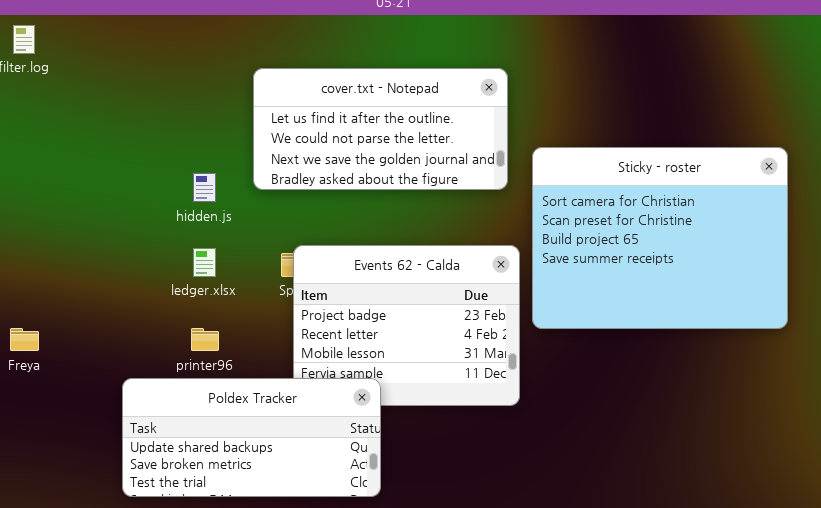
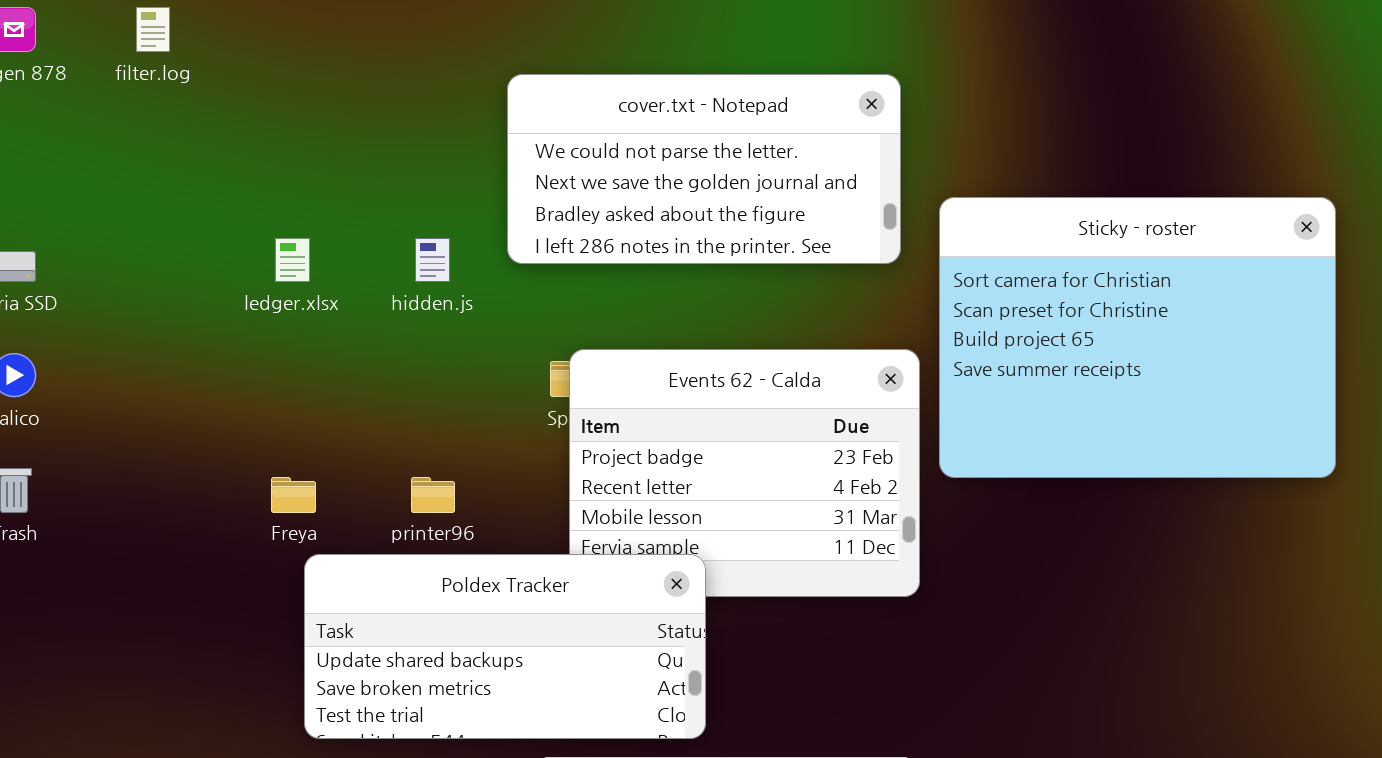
cover.txt - Notepad: [253,68,508,190] -> [507,74,901,264], scrolled down 1 row
ledger.xlsx: [193,248,216,277] -> [275,238,310,282], moved
Freya: [10,328,39,351] -> [271,477,316,513], moved

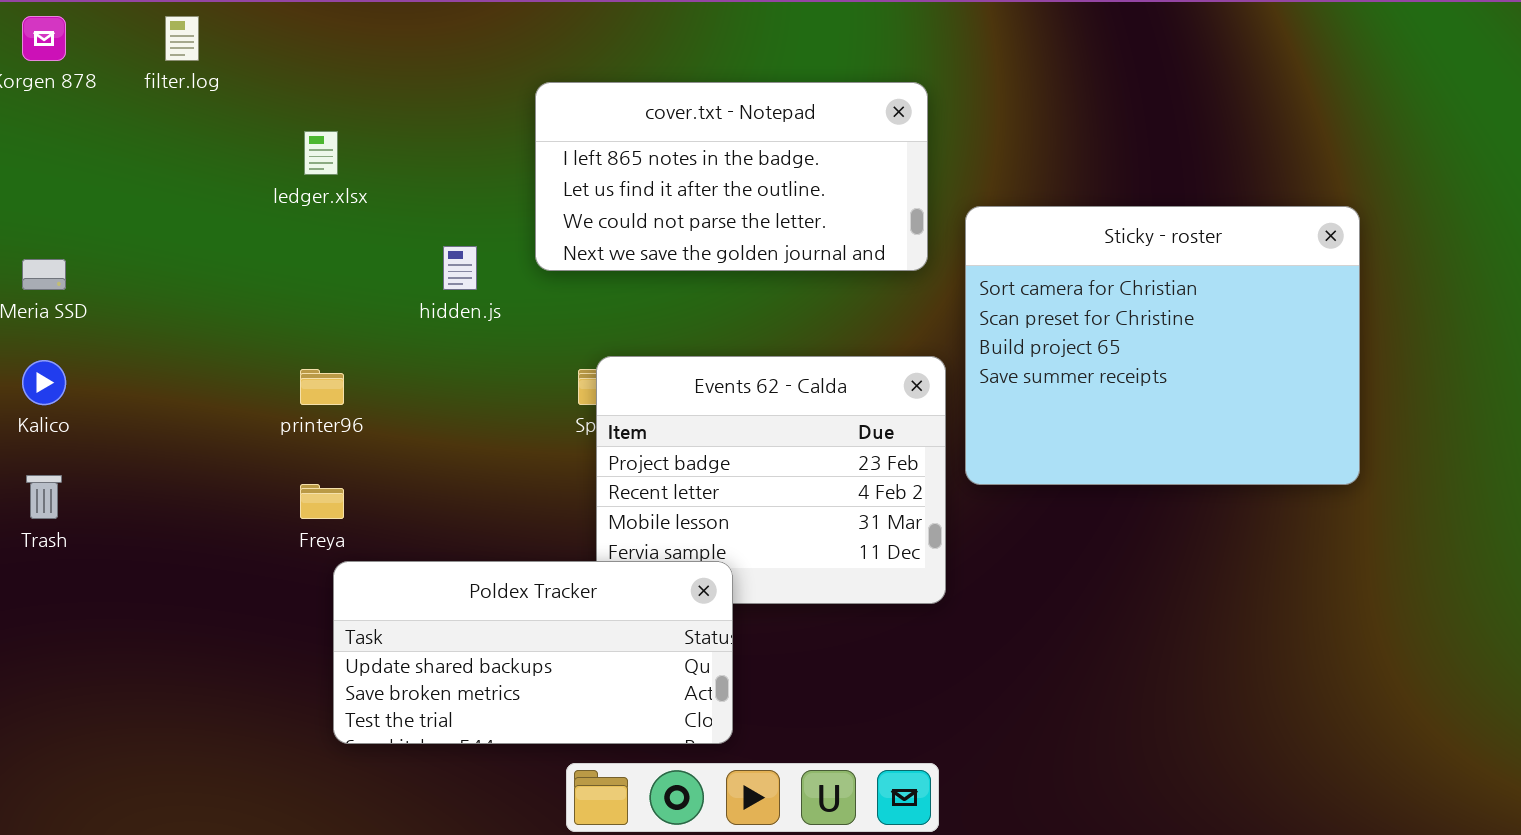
cover.txt - Notepad: [507,74,901,264] -> [535,82,928,271], scrolled up 2 rows
ledger.xlsx: [275,238,310,282] -> [304,131,338,175], moved
printer96: [411,477,455,513] -> [300,369,344,405], moved

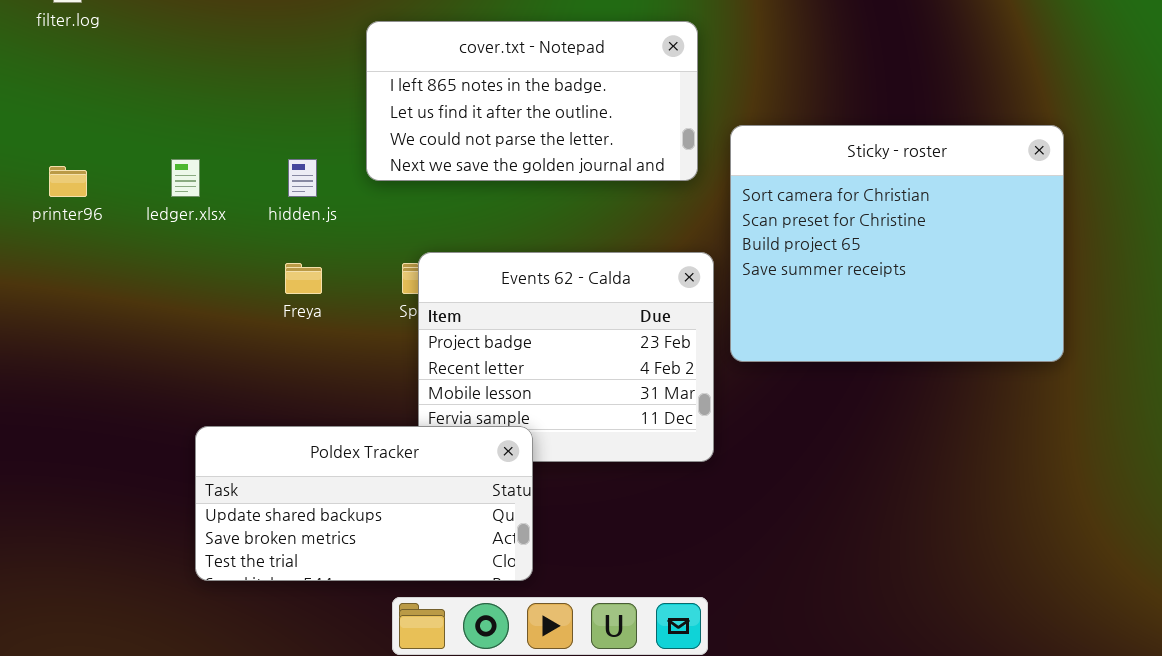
ledger.xlsx: [304,131,338,175] -> [171,159,200,197], moved
printer96: [300,369,344,405] -> [49,166,87,197], moved
Freya: [300,484,344,519] -> [285,263,322,294], moved

